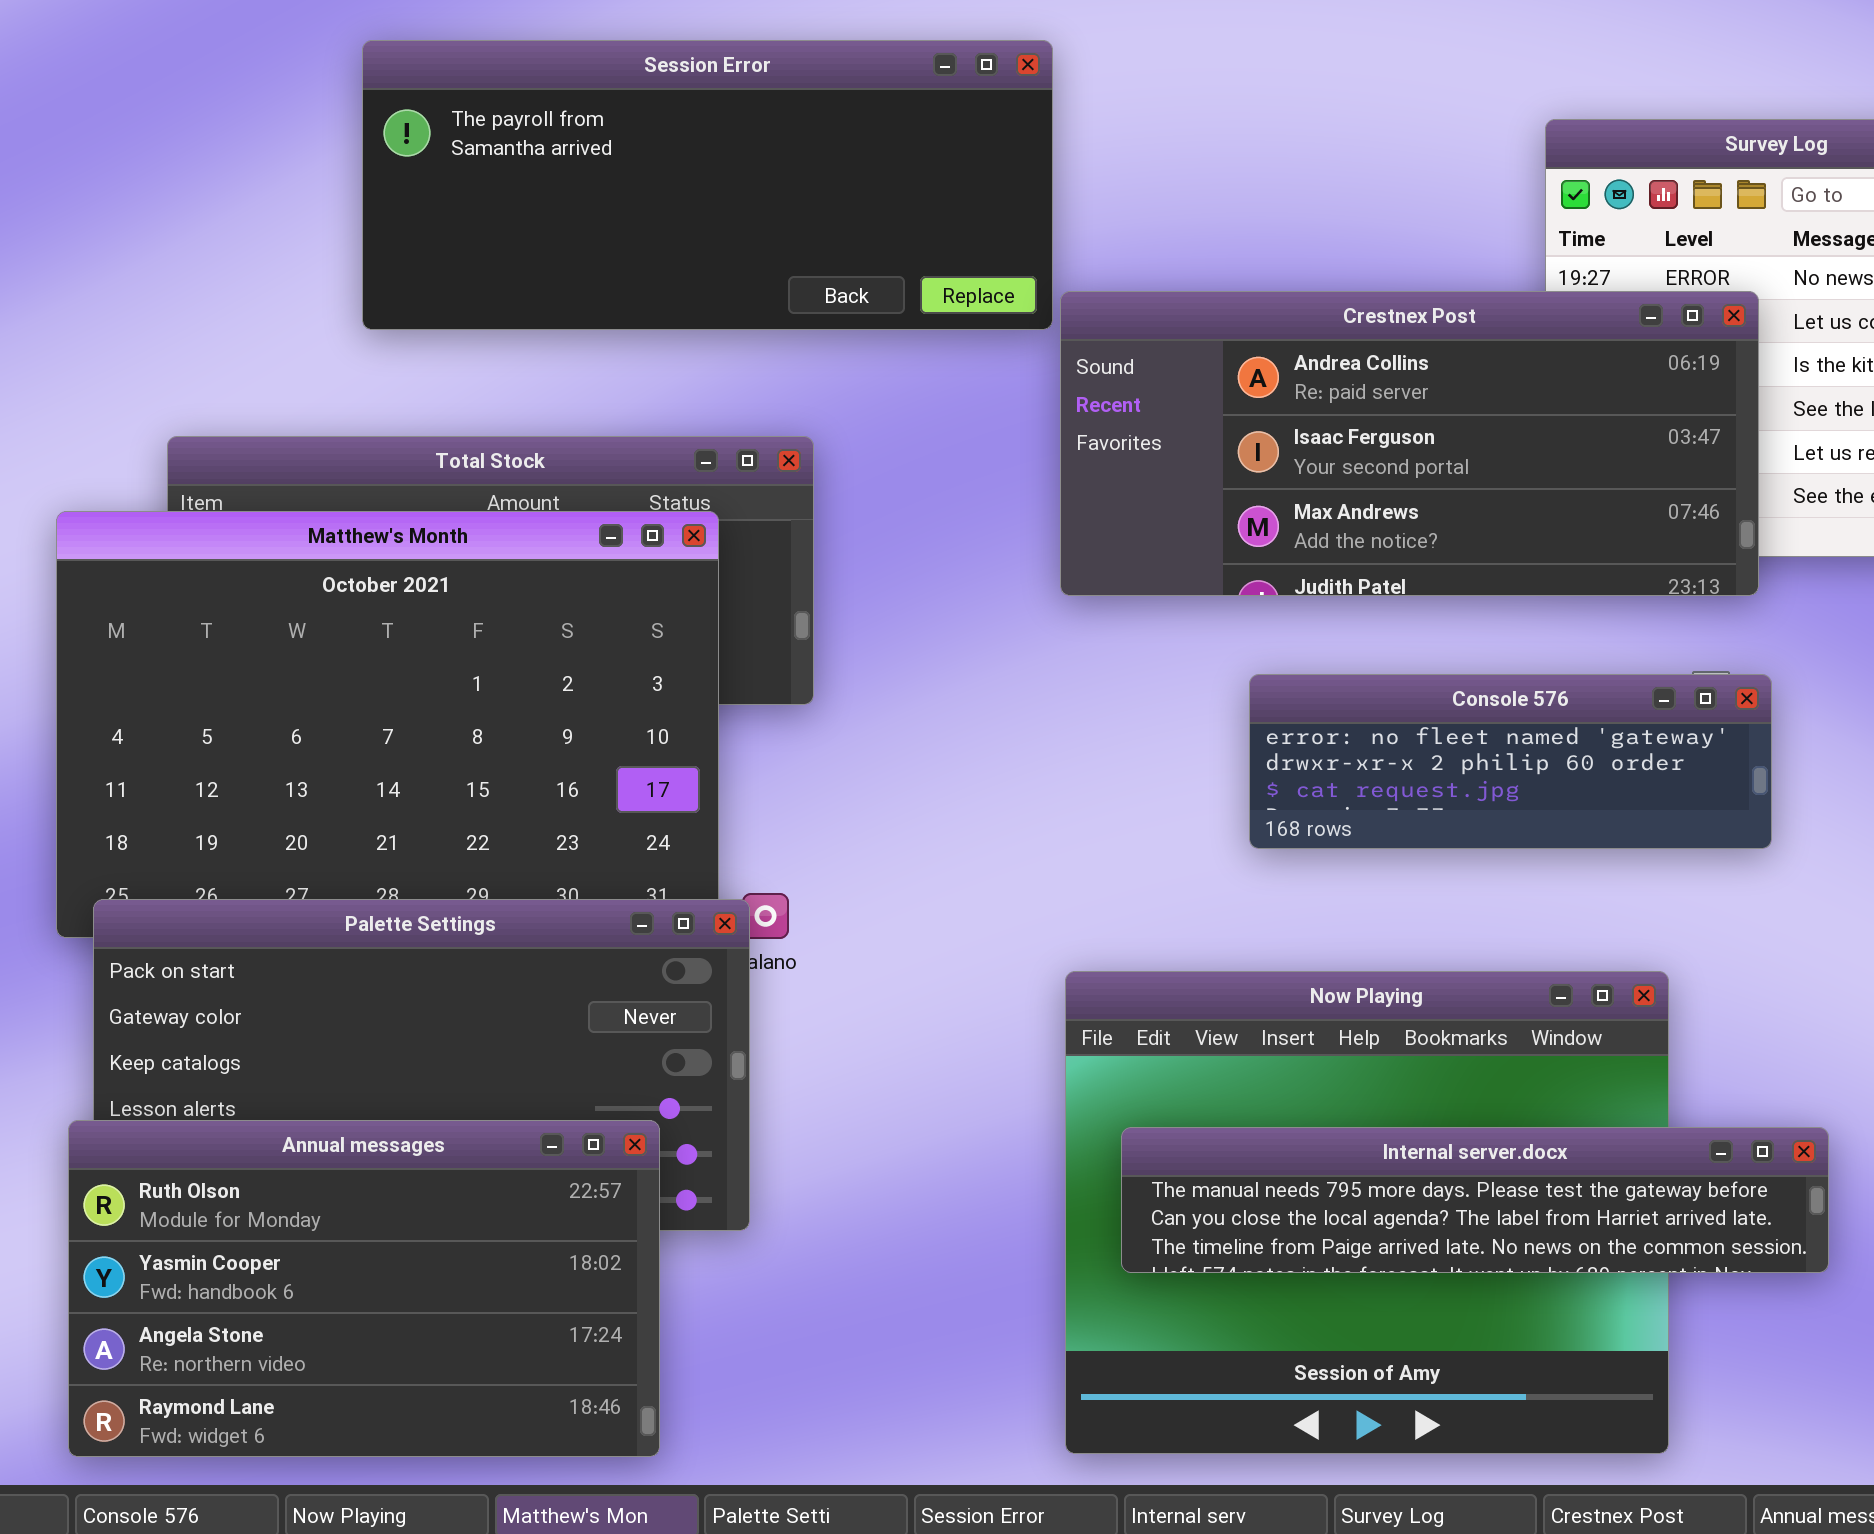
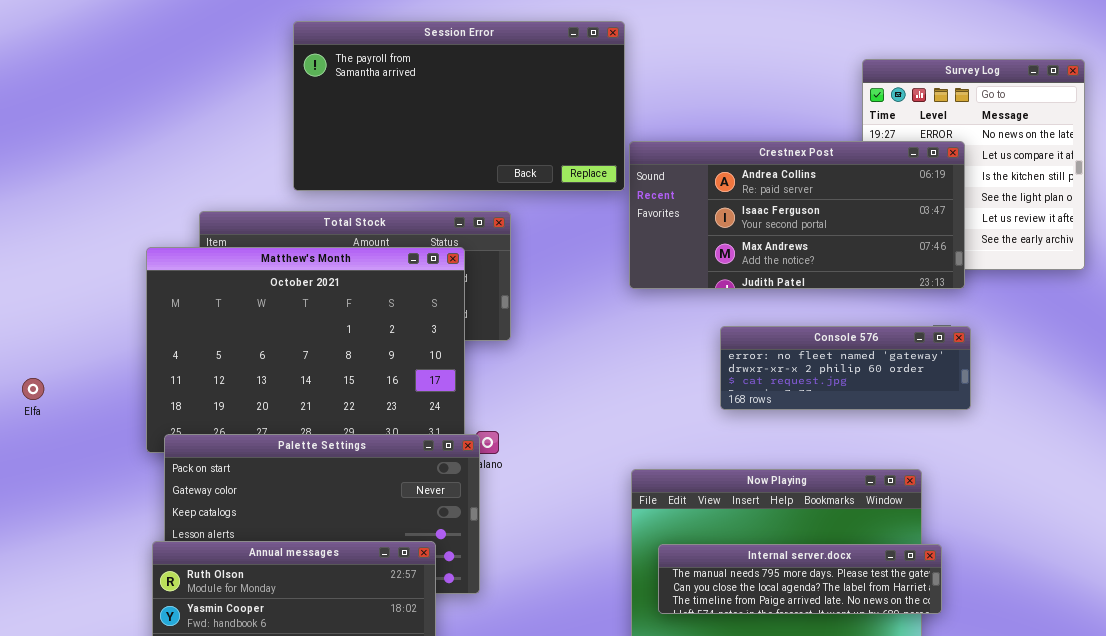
Session Error: [362,40,1053,330] -> [293,21,625,191], resized
Internal server.docx: [1121,1127,1829,1273] -> [658,544,942,614], resized

